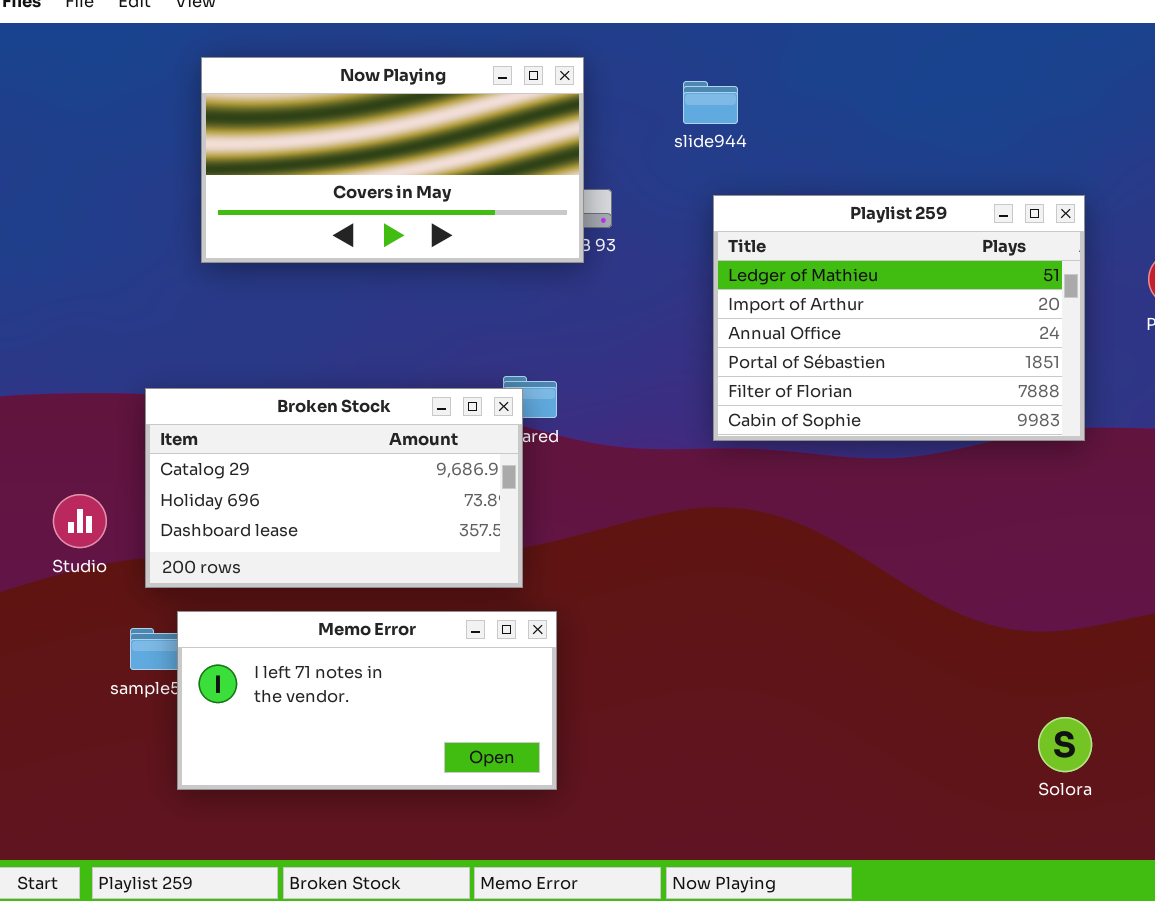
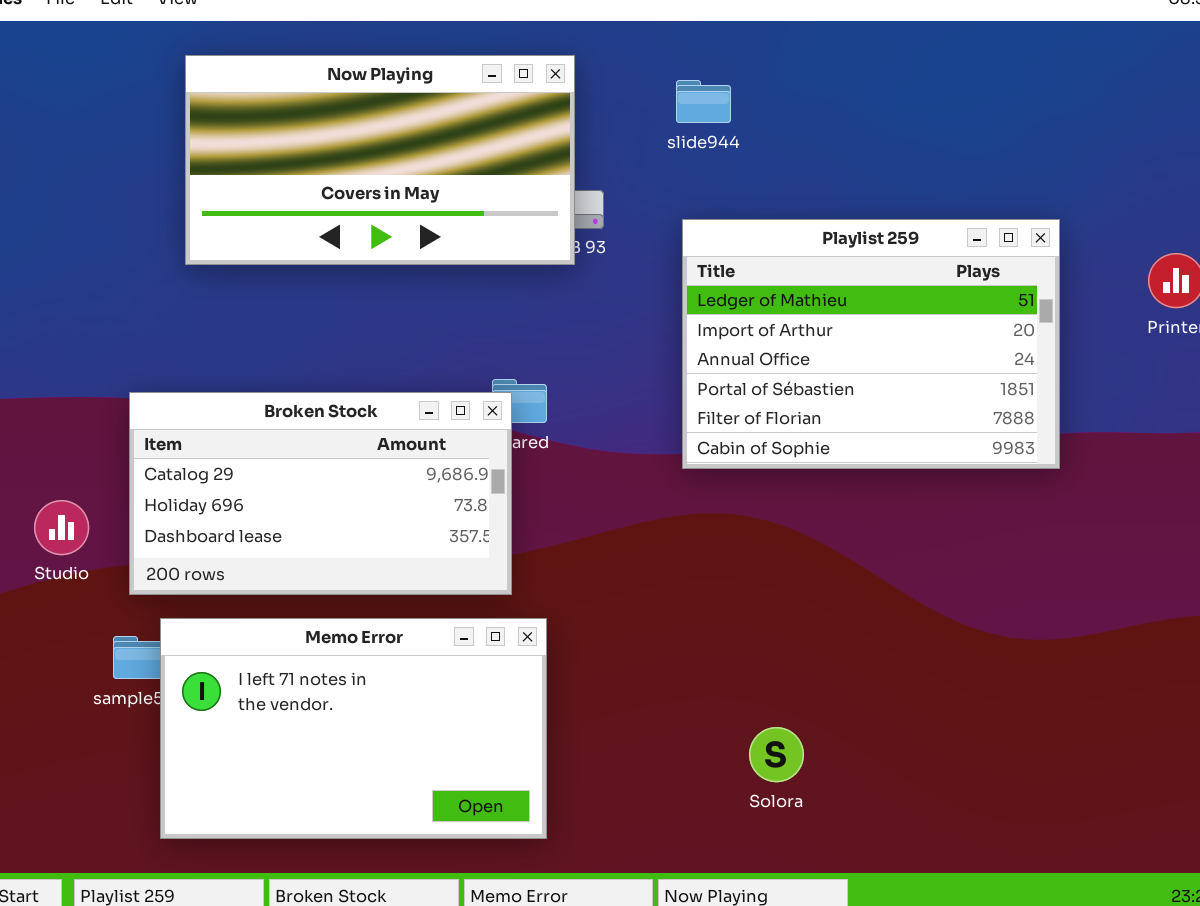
Playlist 259: [713,195,1085,441] -> [682,219,1060,469], moved
Memo Error: [177,611,557,790] -> [160,618,547,839], resized
Solora: [1038,717,1092,772] -> [749,727,804,782], moved

